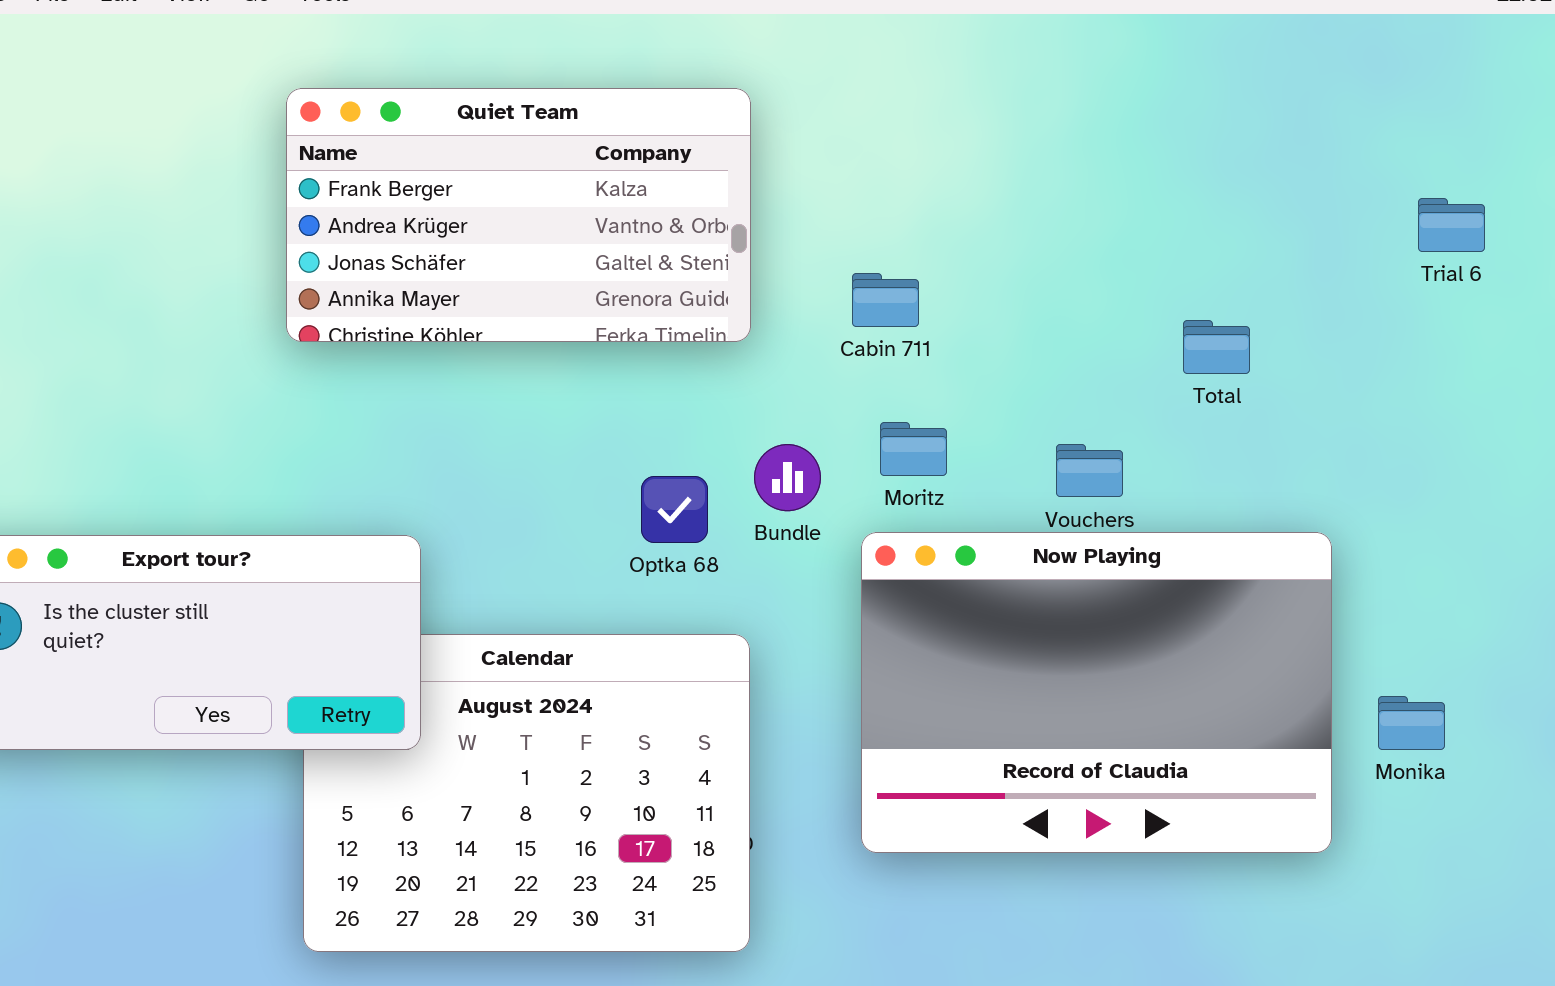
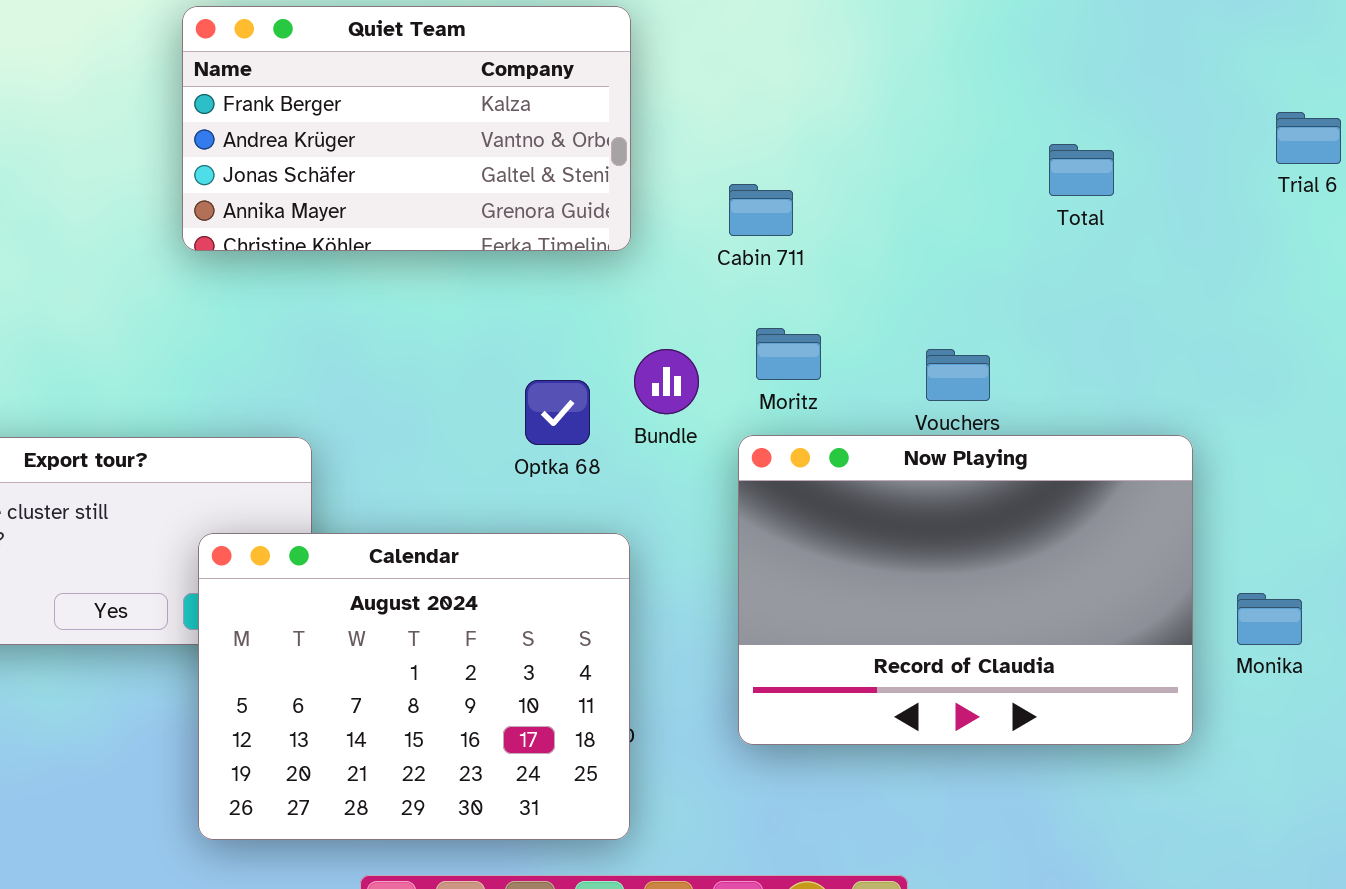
Total: [1183,320,1250,374] -> [1049,144,1114,196], moved
Calendar: [303,634,750,952] -> [198,533,630,840], raised

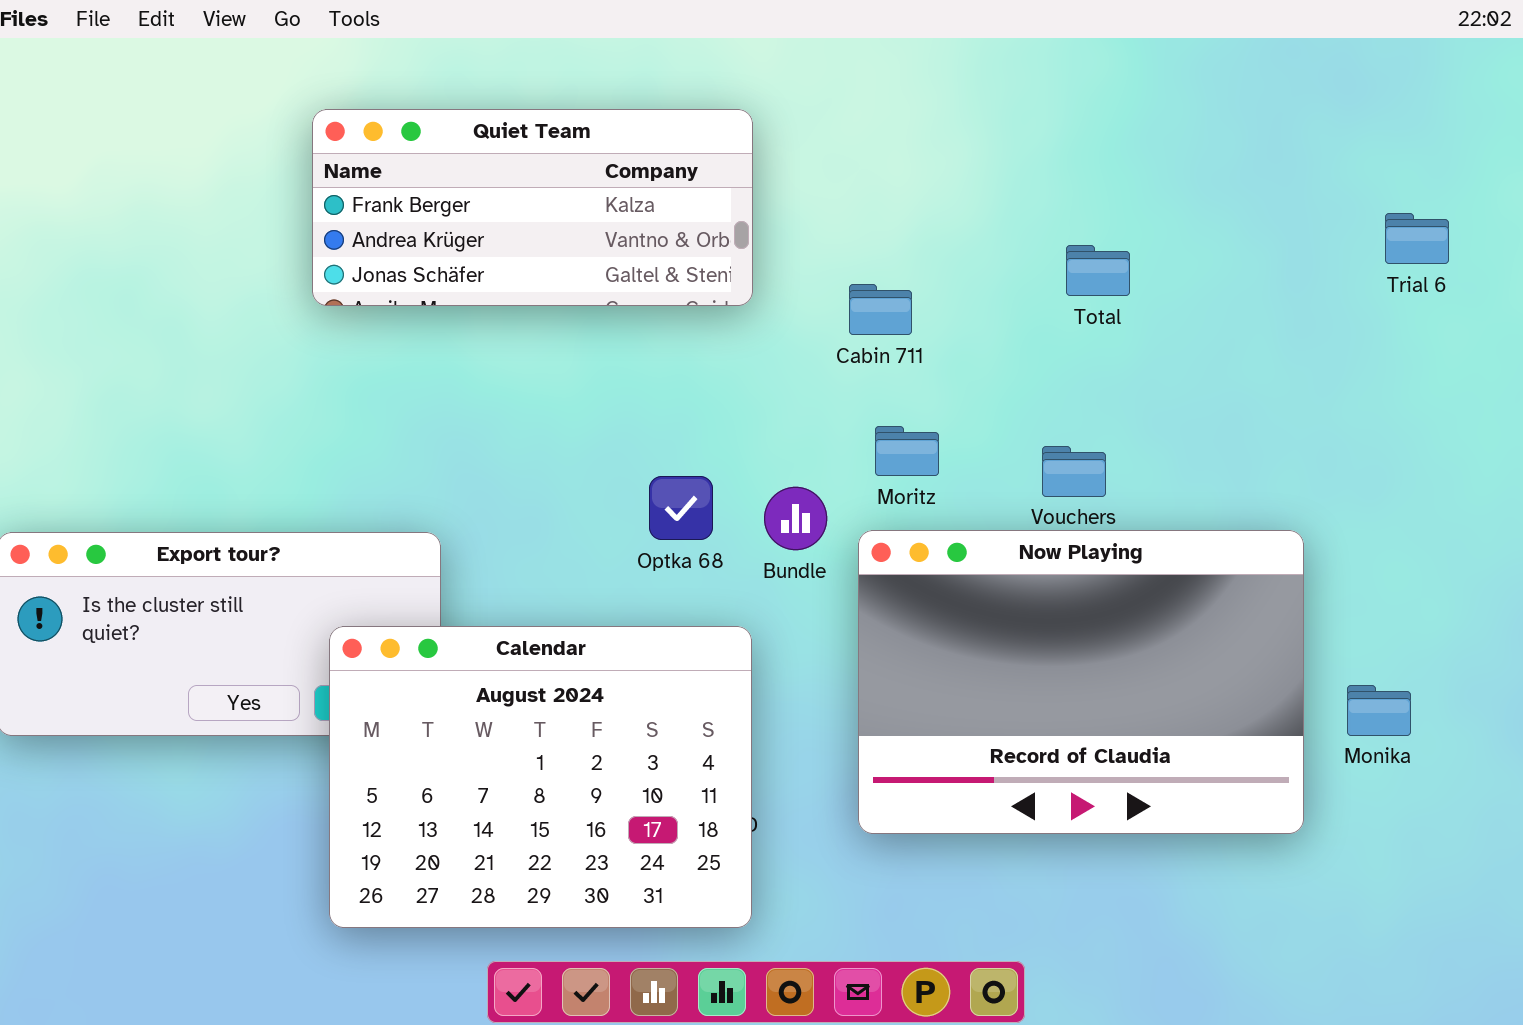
Quiet Team: [182,6,631,251] -> [312,109,753,306], resized
Total: [1049,144,1114,196] -> [1066,245,1130,296], moved
Bundle: [634,349,699,414] -> [764,487,827,550], moved

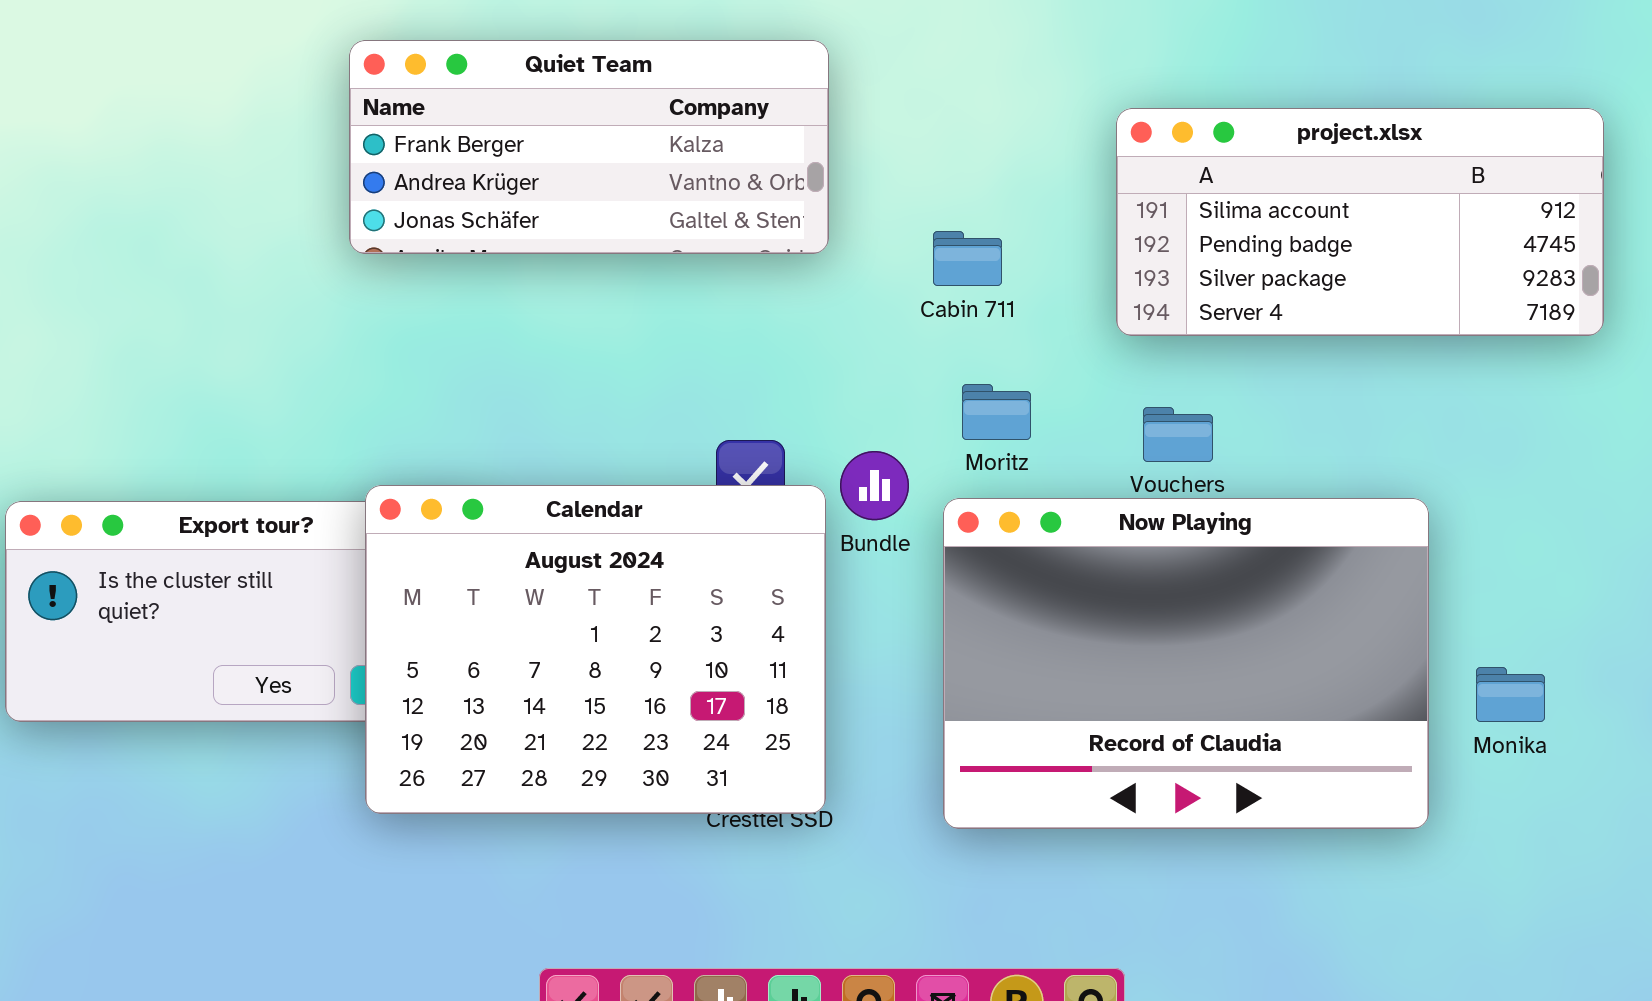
project.xlsx: none -> [1116,108,1604,336], opened
Calendar: [329,626,752,928] -> [365,485,826,814], moved

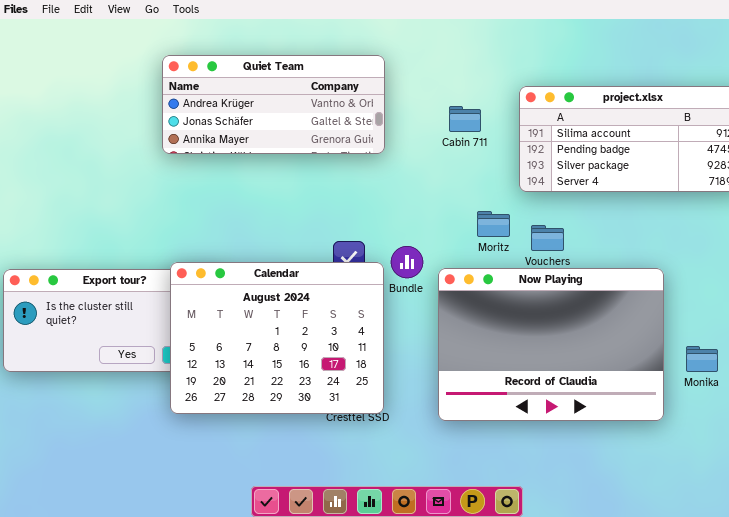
Quiet Team: [349,40,829,254] -> [162,55,385,154], scrolled down 1 row
Cabin 711: [933,231,1002,286] -> [449,106,481,132], moved
Moritz: [962,384,1031,440] -> [477,211,510,237], moved

